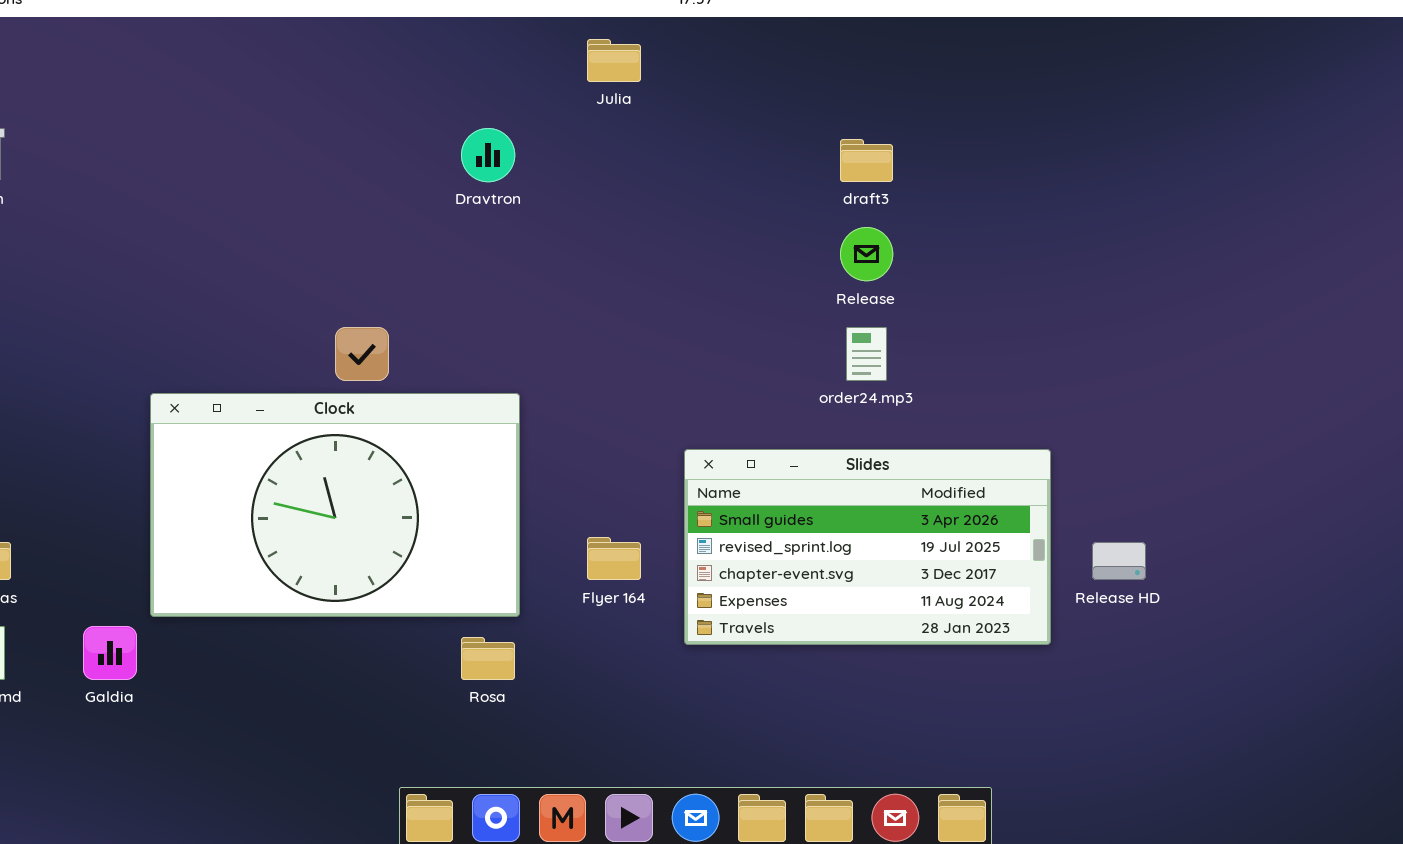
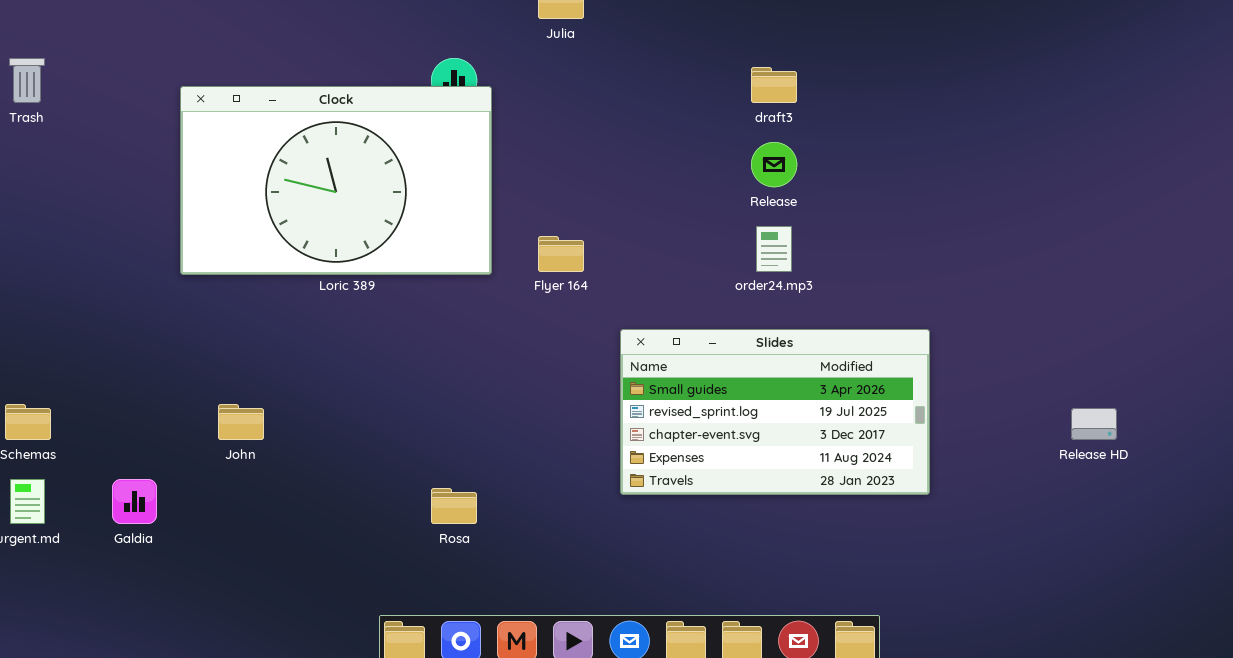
Clock: [150,393,520,617] -> [180,86,492,275], moved
Flyer 164: [587,537,641,580] -> [538,236,584,272], moved
Release HD: [1092,542,1146,580] -> [1071,408,1117,440], moved

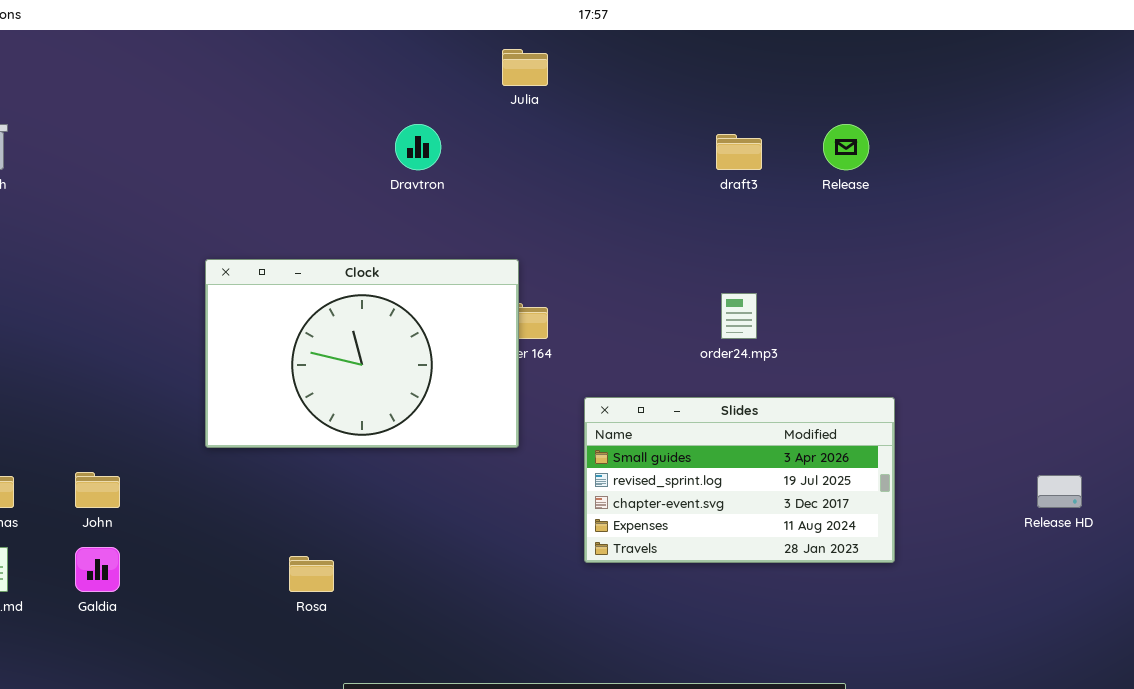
Clock: [180,86,492,275] -> [205,259,519,448], moved
Release: [751,142,797,187] -> [823,124,869,170], moved
John: [218,404,264,440] -> [75,472,120,508], moved
Rosa: [431,488,477,524] -> [289,556,334,592], moved

